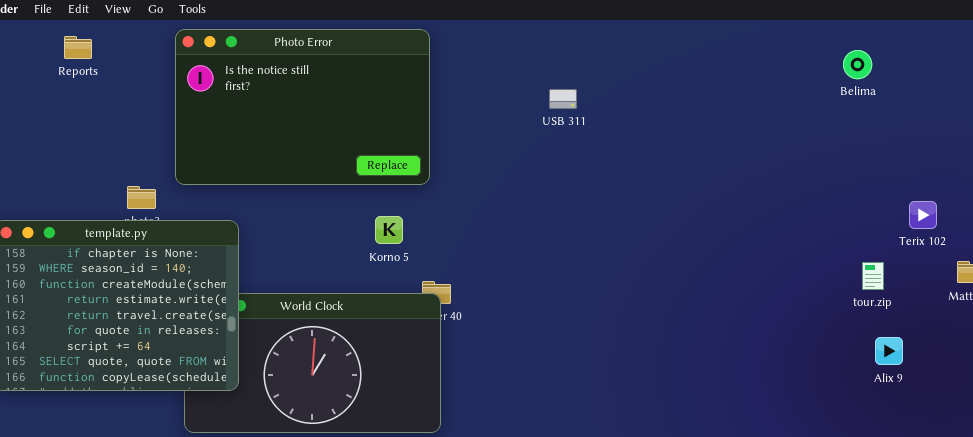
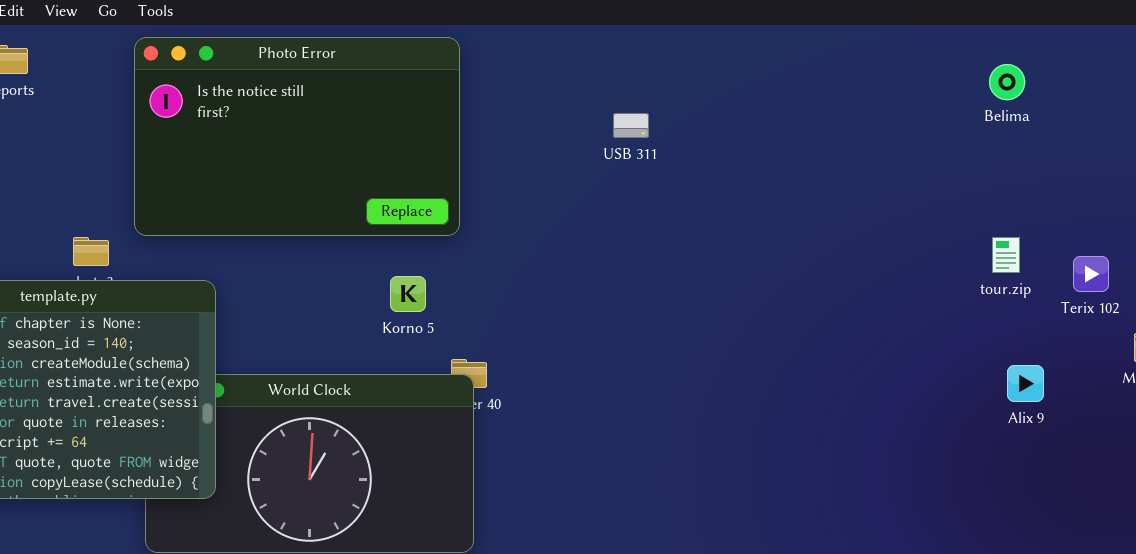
tour.zip: [862,262,884,290] -> [992,237,1020,273], moved
Alix 9: [875,337,903,365] -> [1007,365,1044,402], moved

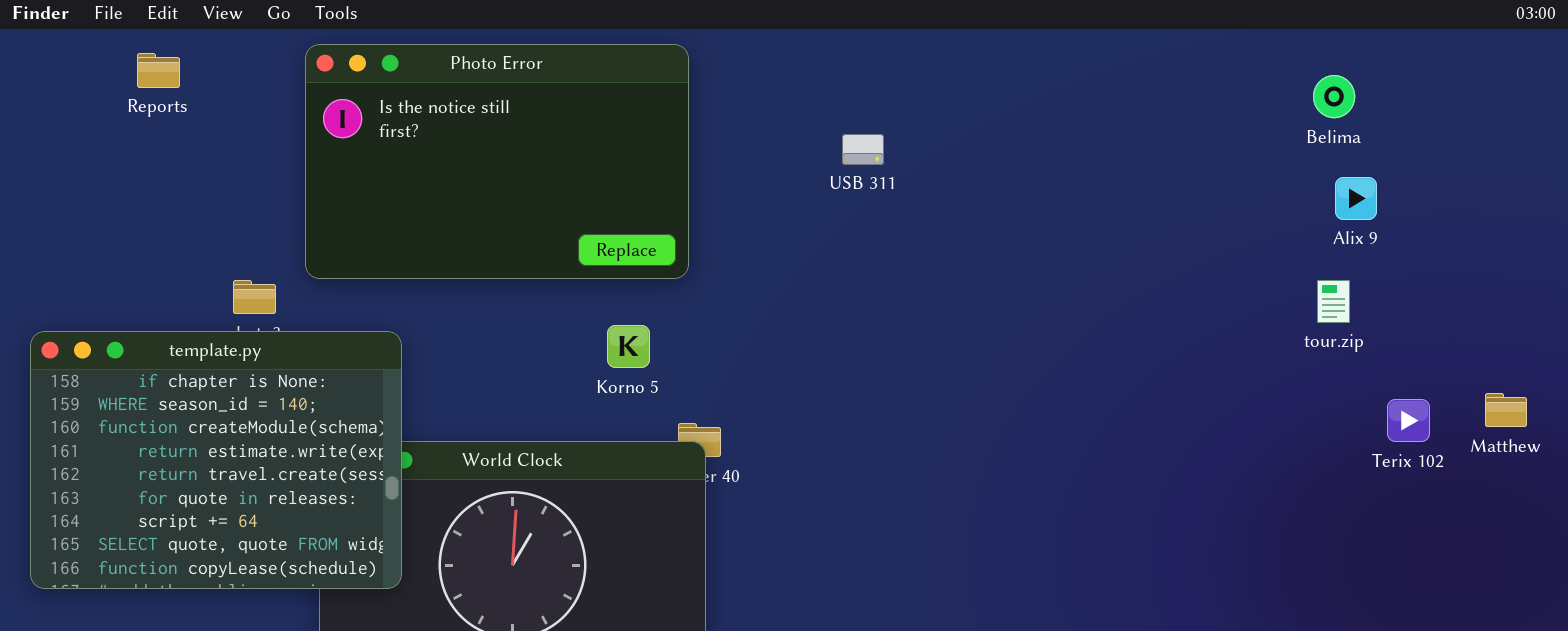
USB 311: [613,113,649,138] -> [842,134,884,165], moved
Terix 102: [1073,256,1109,292] -> [1387,399,1430,442], moved
Alix 9: [1007,365,1044,402] -> [1335,177,1377,220], moved

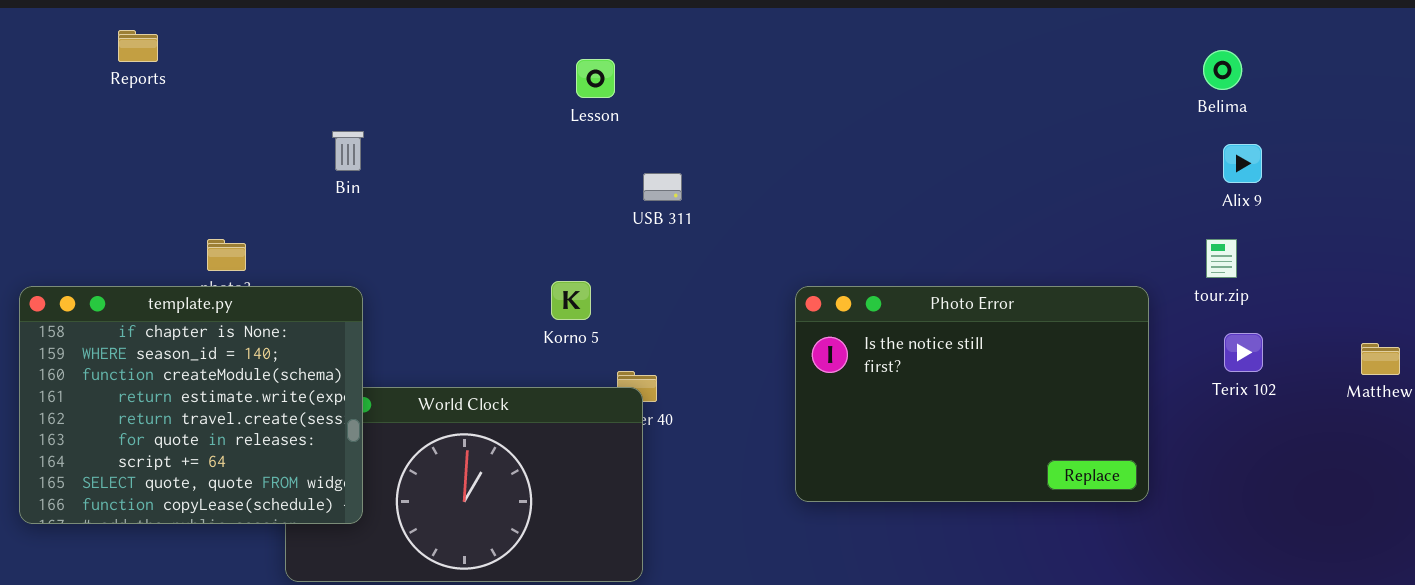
Photo Error: [305,44,689,279] -> [795,286,1149,502], moved
USB 311: [842,134,884,165] -> [643,173,682,201], moved
Terix 102: [1387,399,1430,442] -> [1224,333,1263,372], moved

